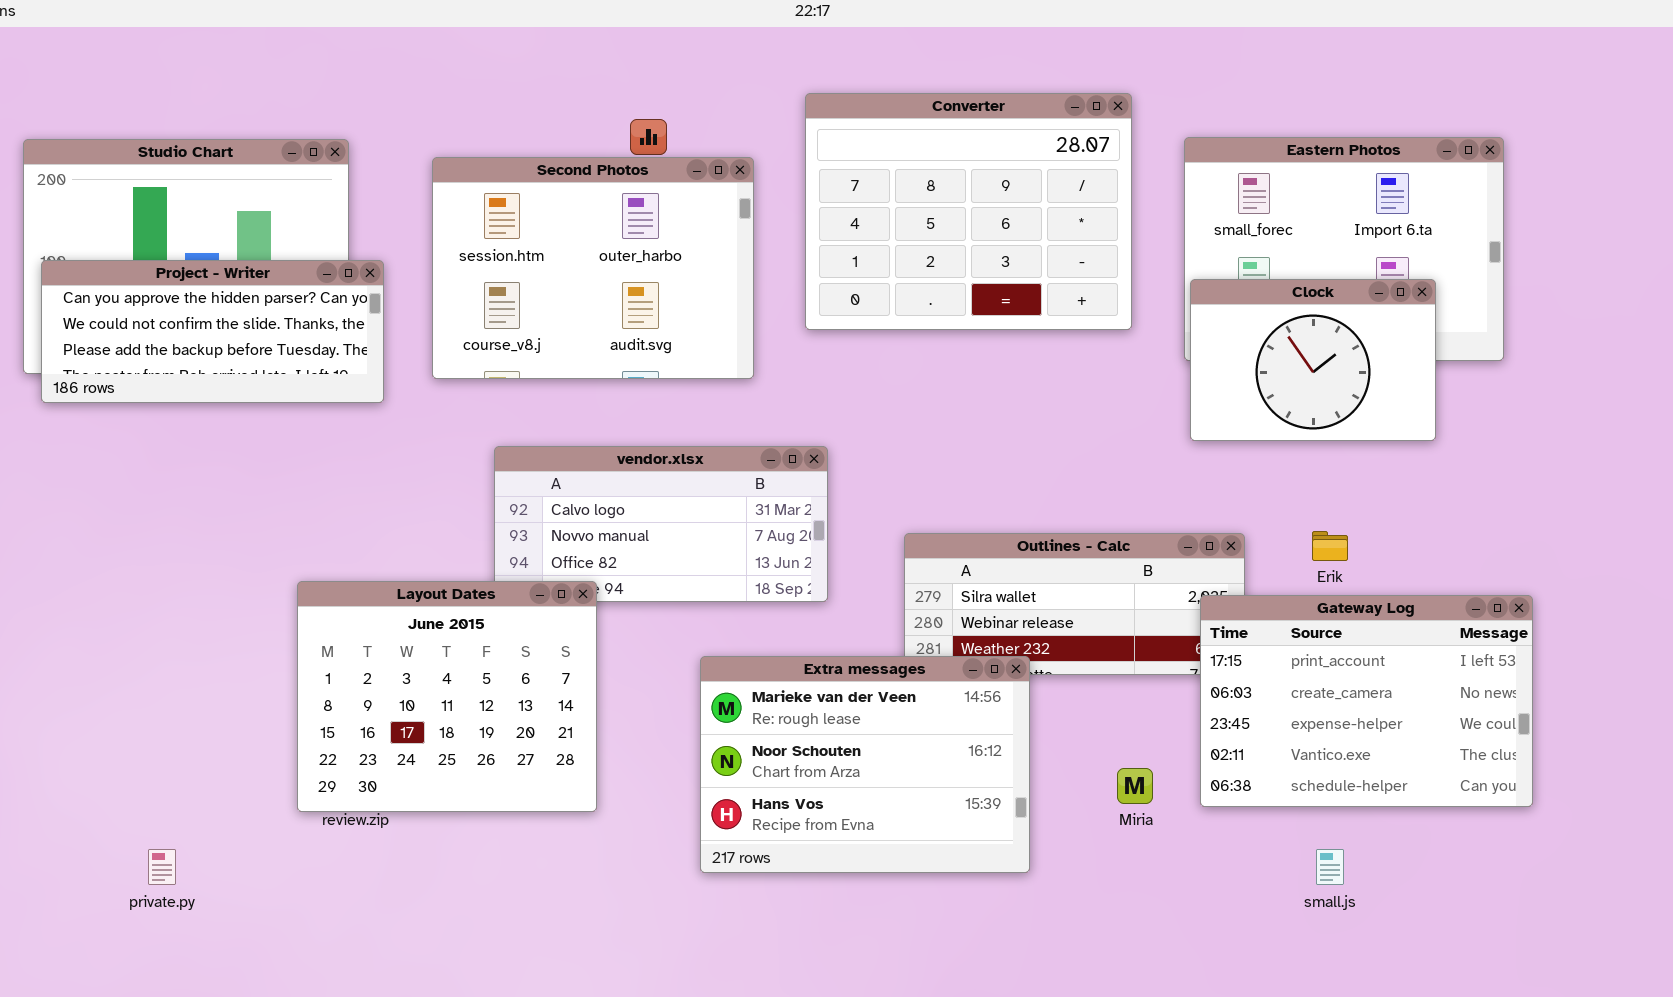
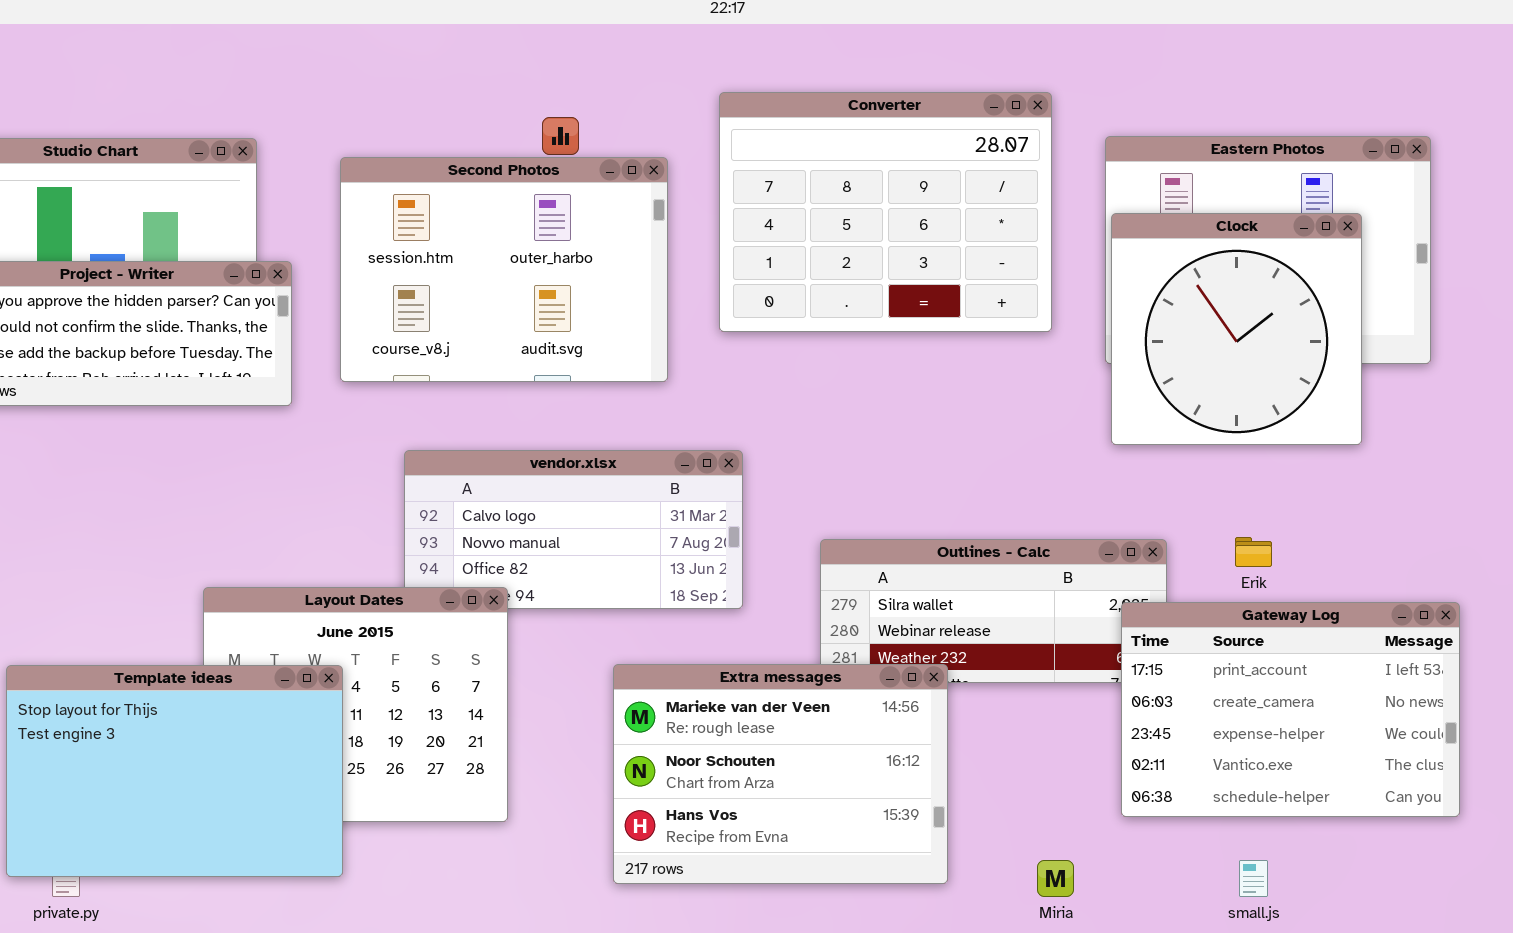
Clock: [1190,279,1436,441] -> [1111,213,1362,445], resized
Template ideas: none -> [6,665,343,877], opened
Miria: [1117,768,1153,804] -> [1037,860,1074,897], moved

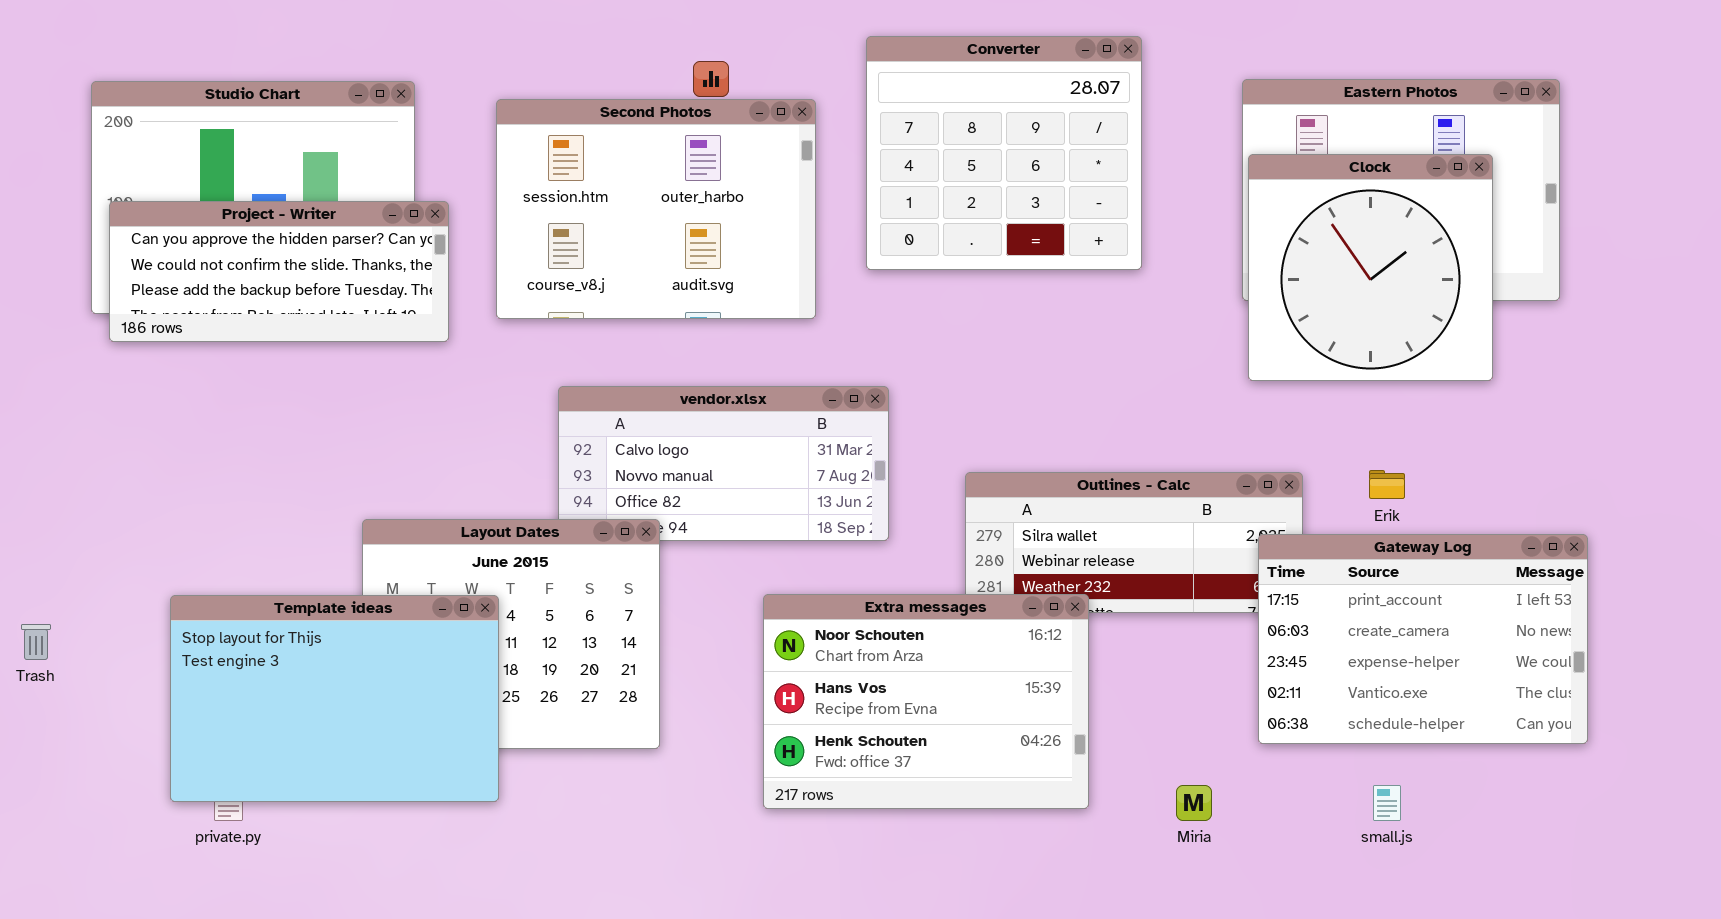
Converter: [719,92,1052,332] -> [866,36,1142,270], resized
Extra messages: [613,664,948,884] -> [763,594,1089,809], scrolled down 1 row

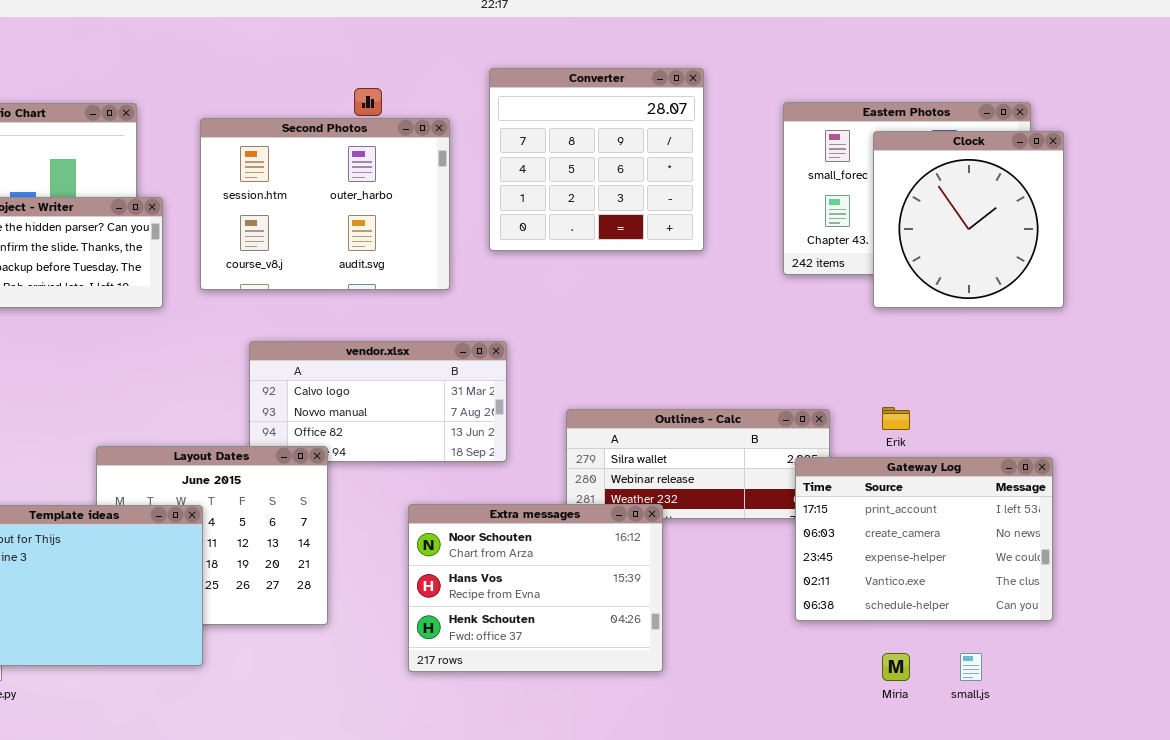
Clock: [1248,154,1493,381] -> [873,131,1064,308], moved
Miria: [1176,785,1212,821] -> [882,653,910,681], moved
small.js: [1373,785,1401,821] -> [960,653,982,681], moved

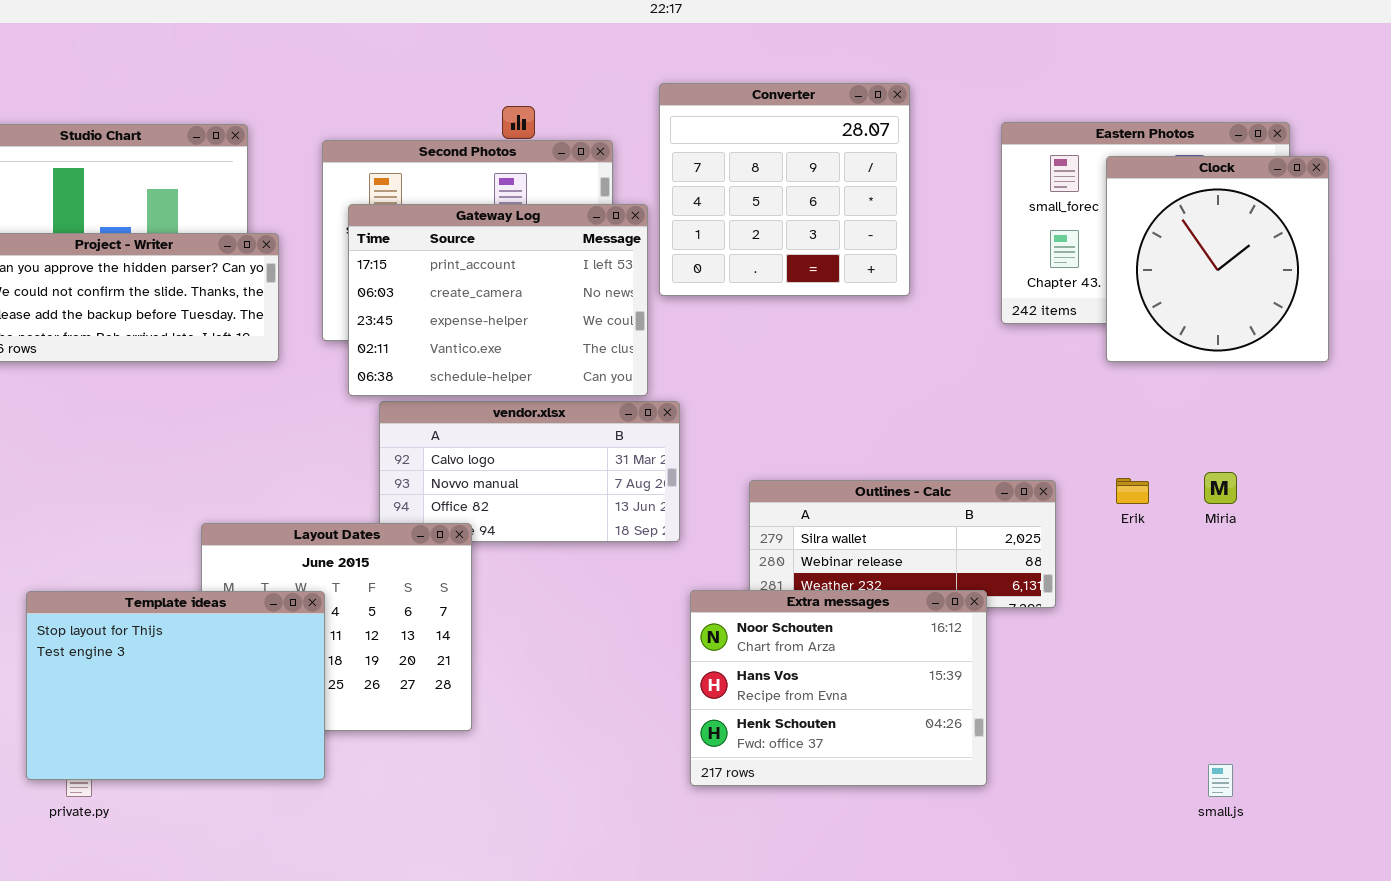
Gateway Log: [795,457,1053,621] -> [348,204,648,396], moved
Extra messages: [408,504,663,672] -> [690,590,987,786], moved
Miria: [882,653,910,681] -> [1204,472,1237,504], moved

